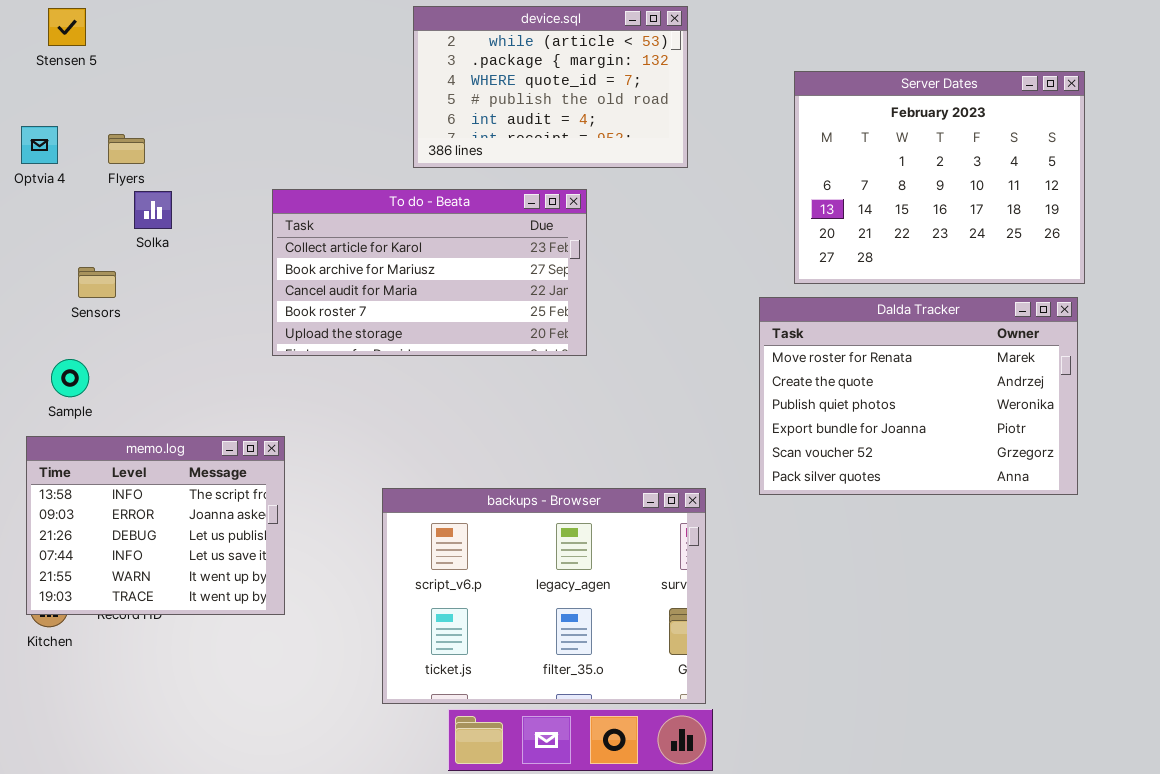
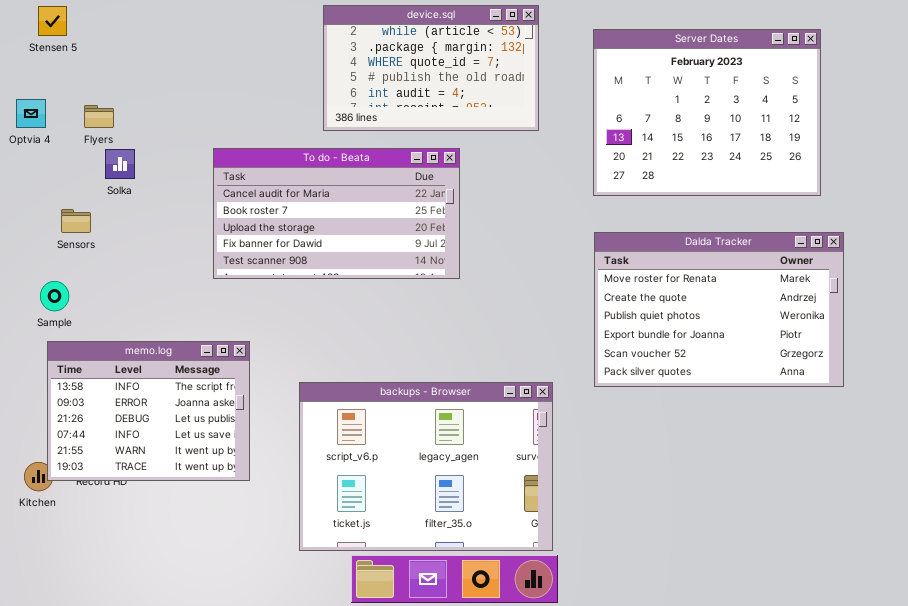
Server Dates: [794,71,1085,284] -> [593,29,821,196], moved
To do - Beata: [272,189,587,356] -> [213,148,460,279], scrolled down 2 rows
memo.log: [26,436,285,615] -> [47,341,250,481], moved

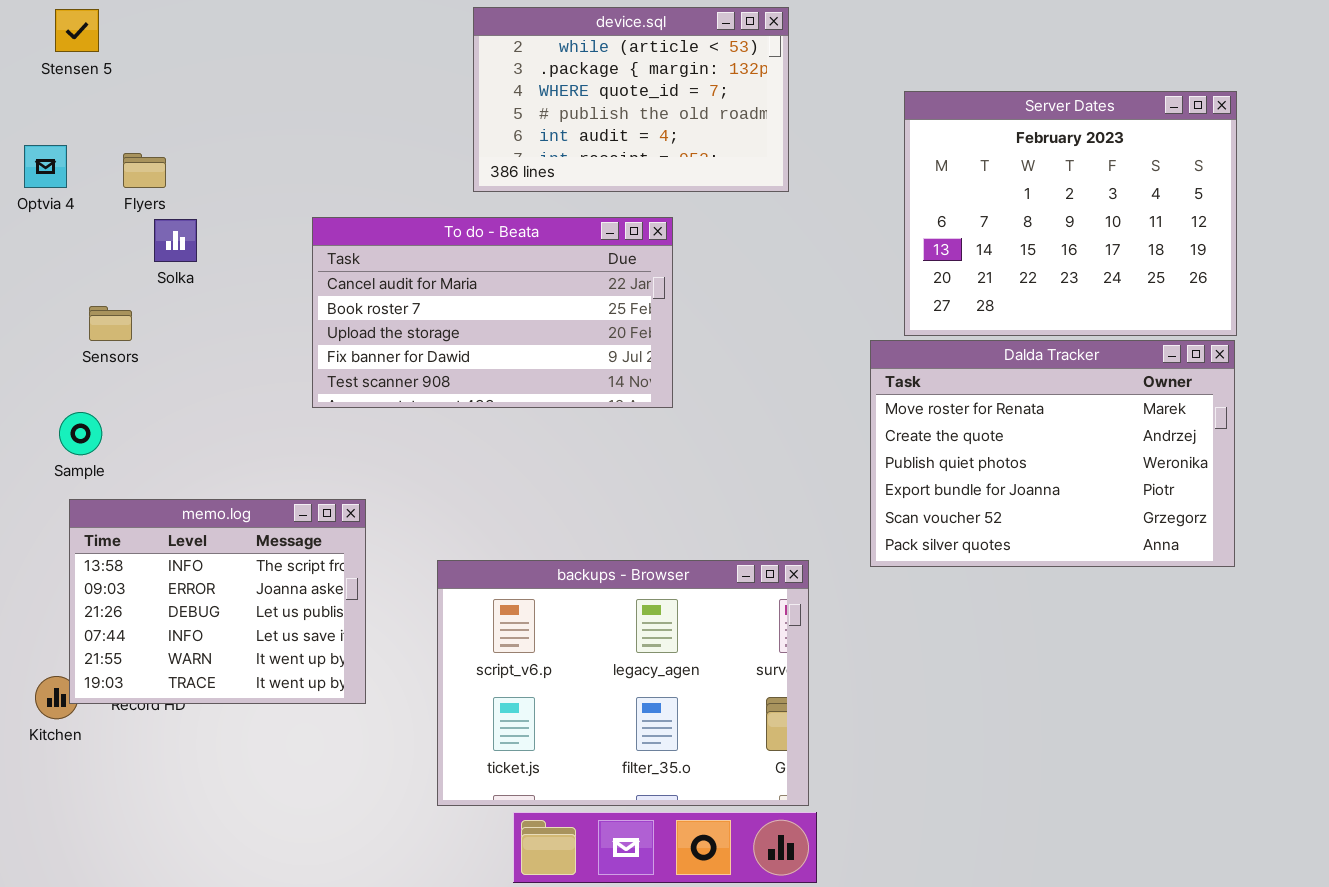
Server Dates: [593,29,821,196] -> [904,91,1237,336], moved

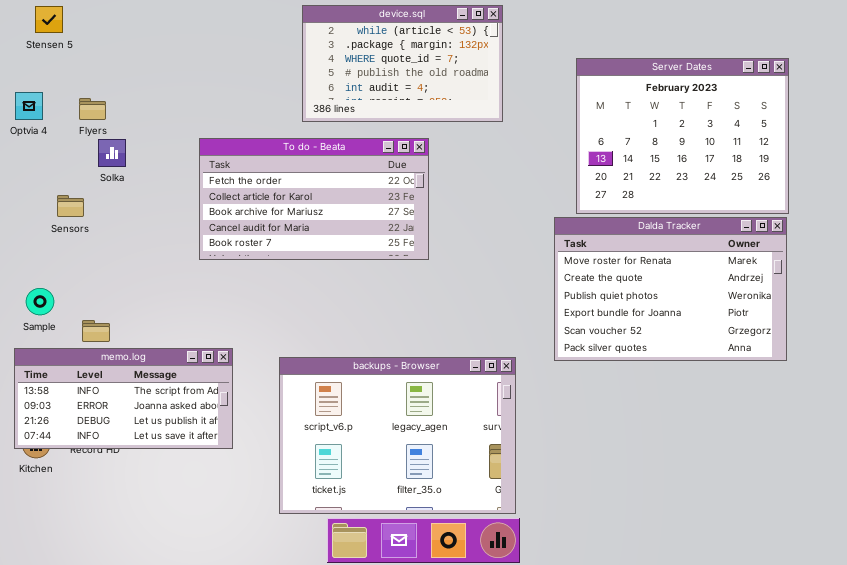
To do - Beata: [312,217,673,408] -> [199,138,429,260], scrolled up 3 rows
Sample: [59,412,102,455] -> [26,288,54,315], moved
memo.log: [69,499,366,704] -> [14,348,233,449], resized

